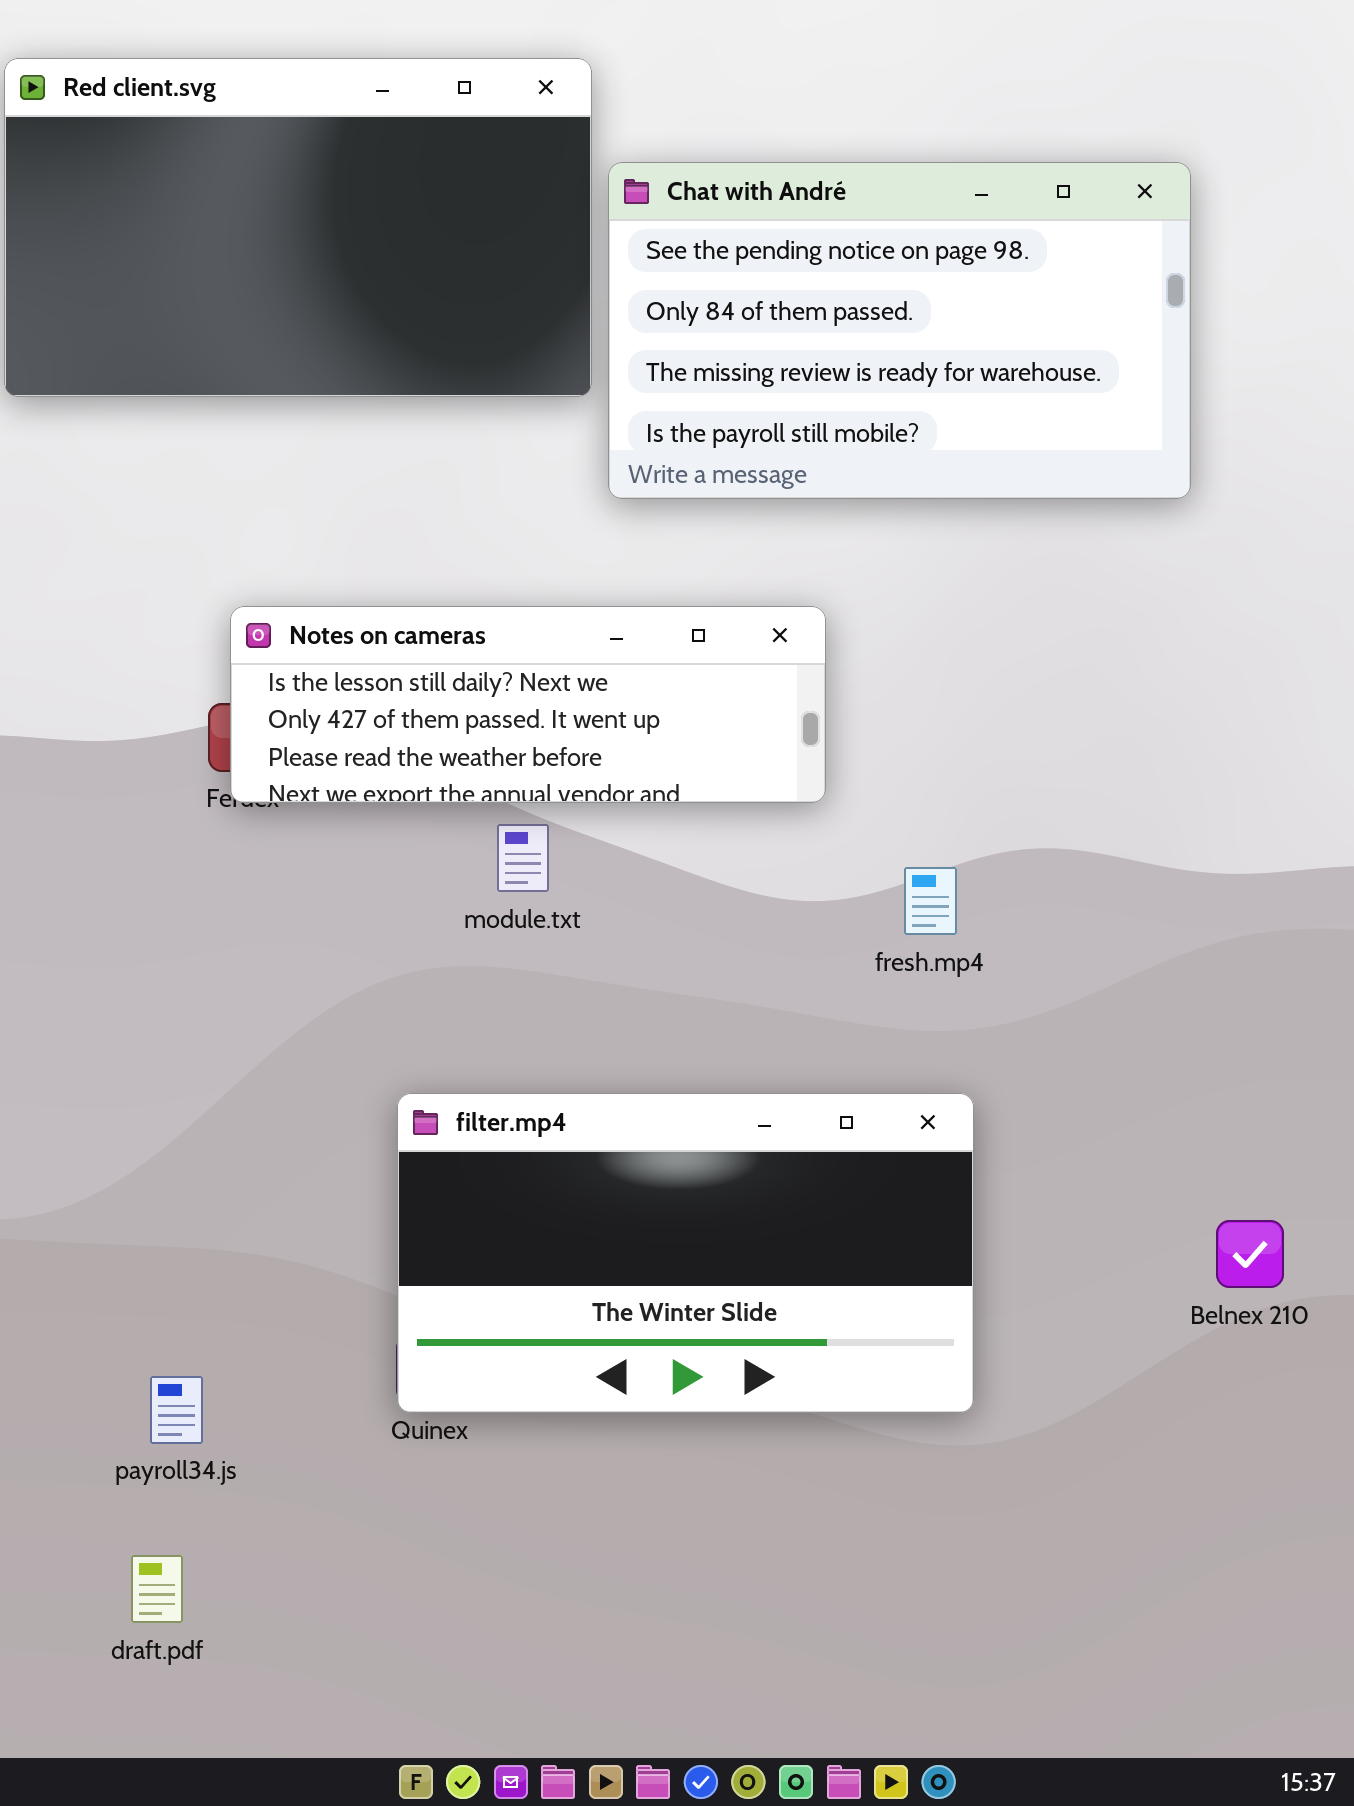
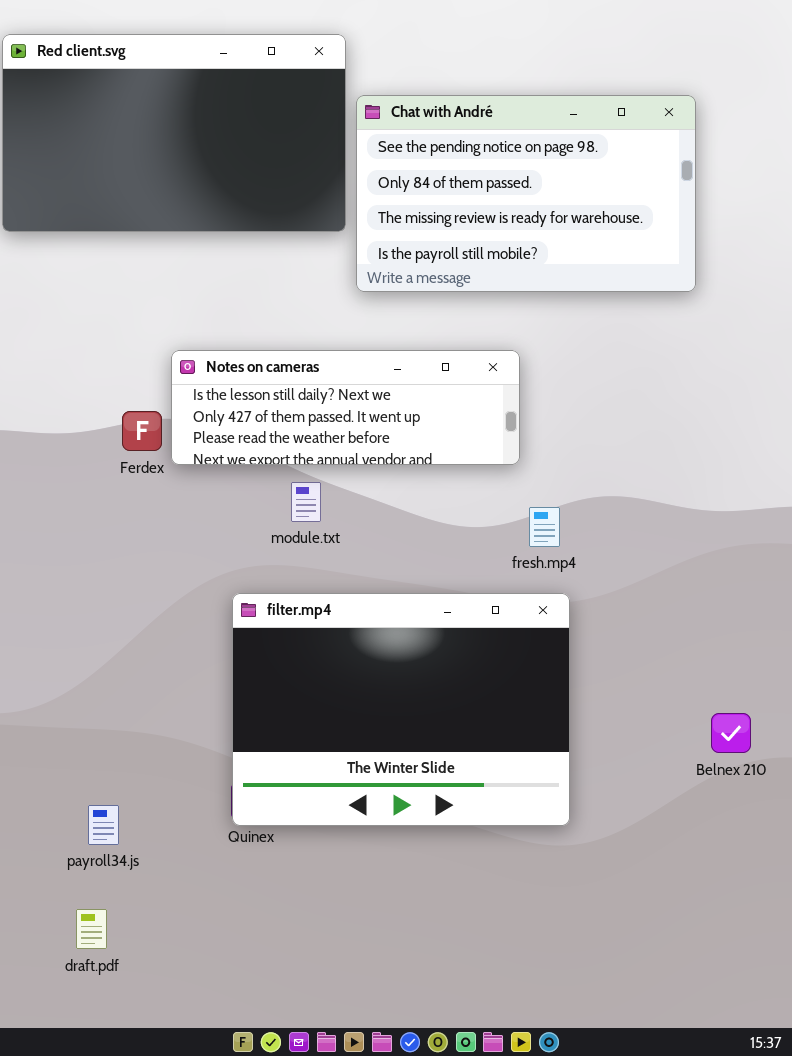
Notes on cameras: [230,606,826,803] -> [171,350,520,465], moved
filter.mp4: [397,1093,974,1413] -> [232,593,570,826], resized

